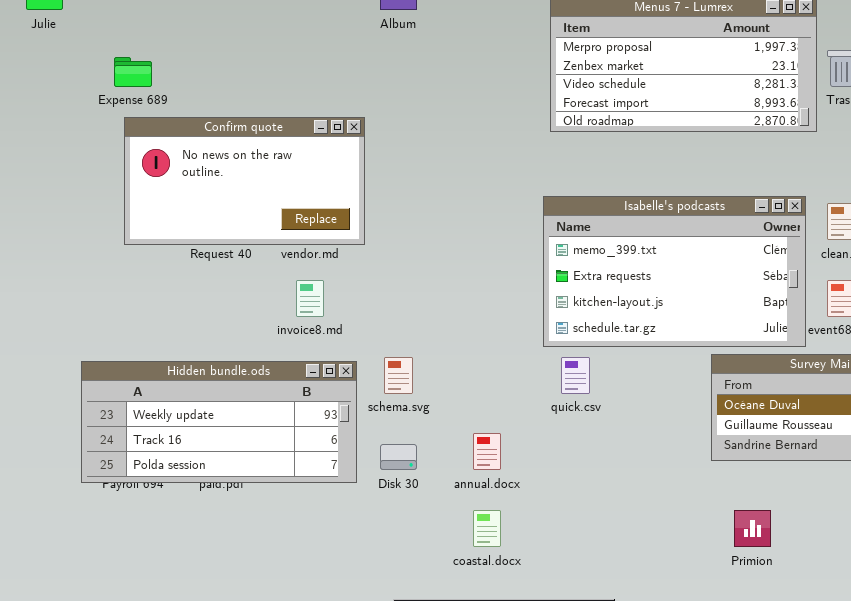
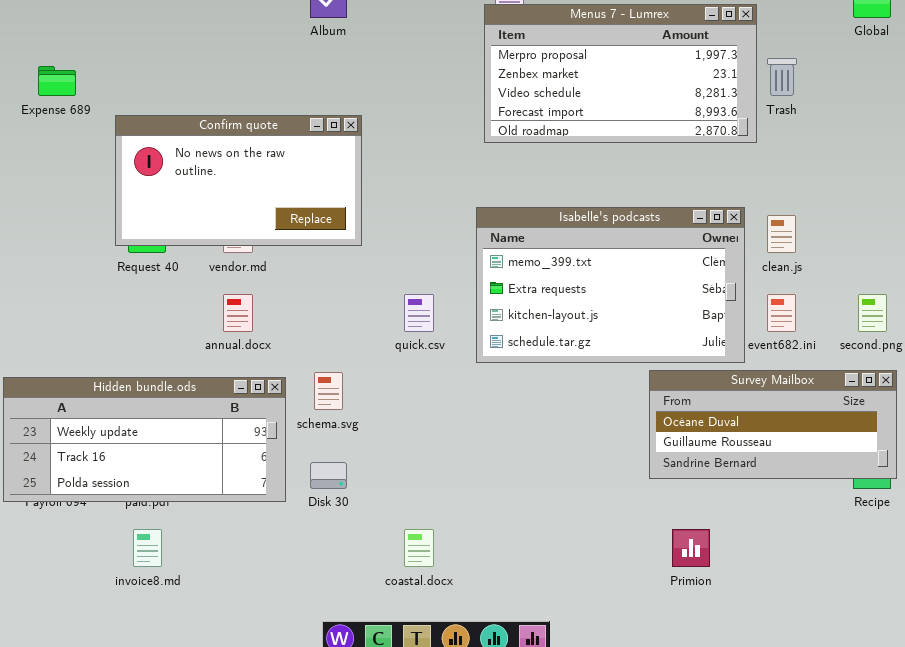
Confirm quote: [124,117,365,245] -> [115,115,362,246], moved
invoice8.md: [296,280,324,317] -> [133,529,162,567], moved
quick.csv: [561,357,590,394] -> [404,294,434,332], moved
annual.docx: [473,433,501,470] -> [223,294,253,332], moved

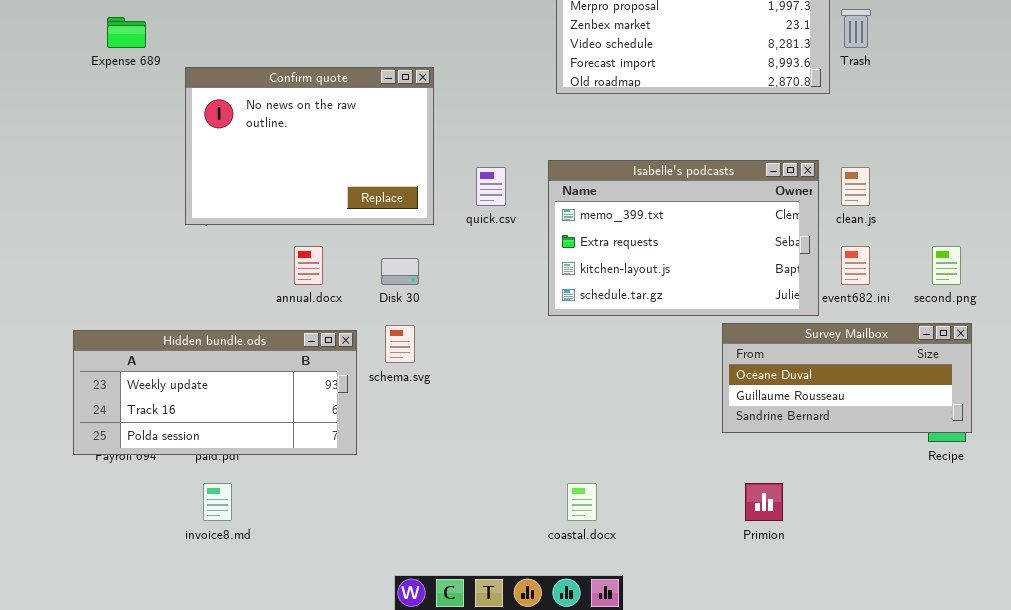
Confirm quote: [115,115,362,246] -> [185,67,434,225], resized
quick.csv: [404,294,434,332] -> [476,167,506,206], moved
Disk 30: [310,462,347,489] -> [381,258,419,285], moved
coastal.docx: [404,529,434,567] -> [567,483,597,521], moved

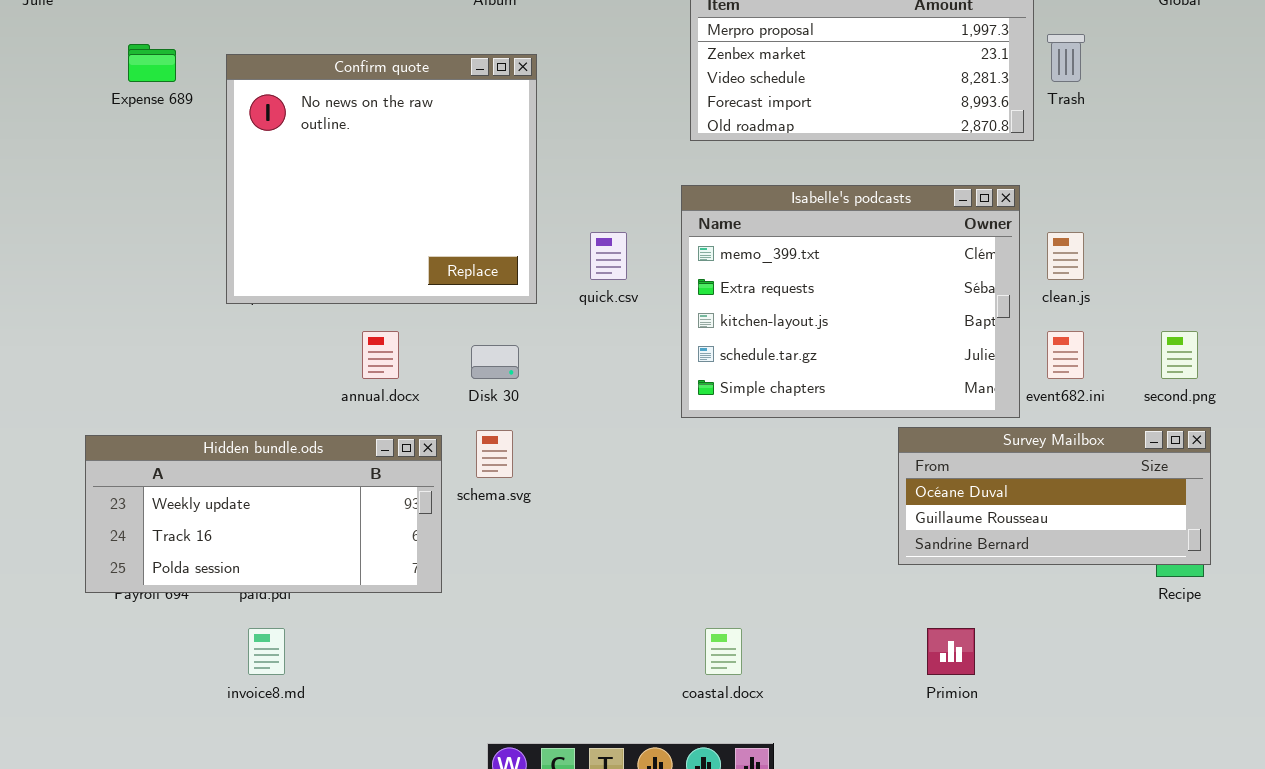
Confirm quote: [185,67,434,225] -> [226,54,537,304], resized
Isabelle's podcasts: [548,160,819,316] -> [681,185,1020,418], resized

